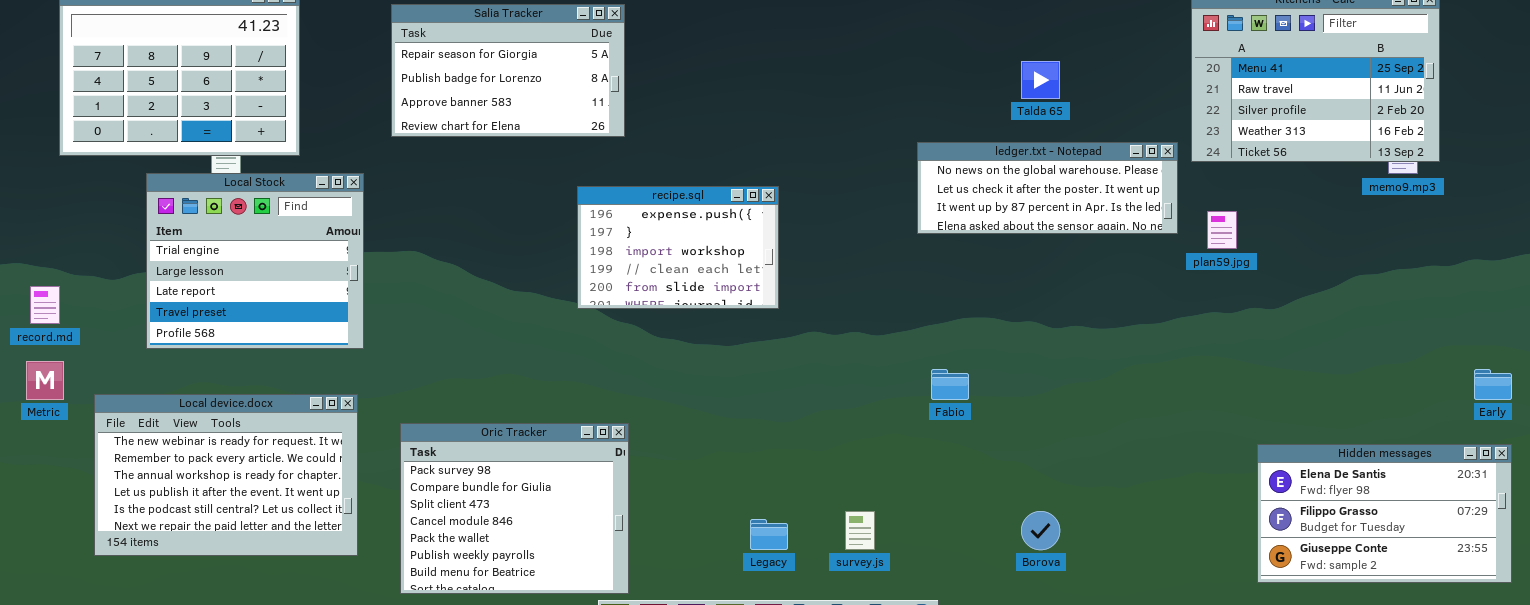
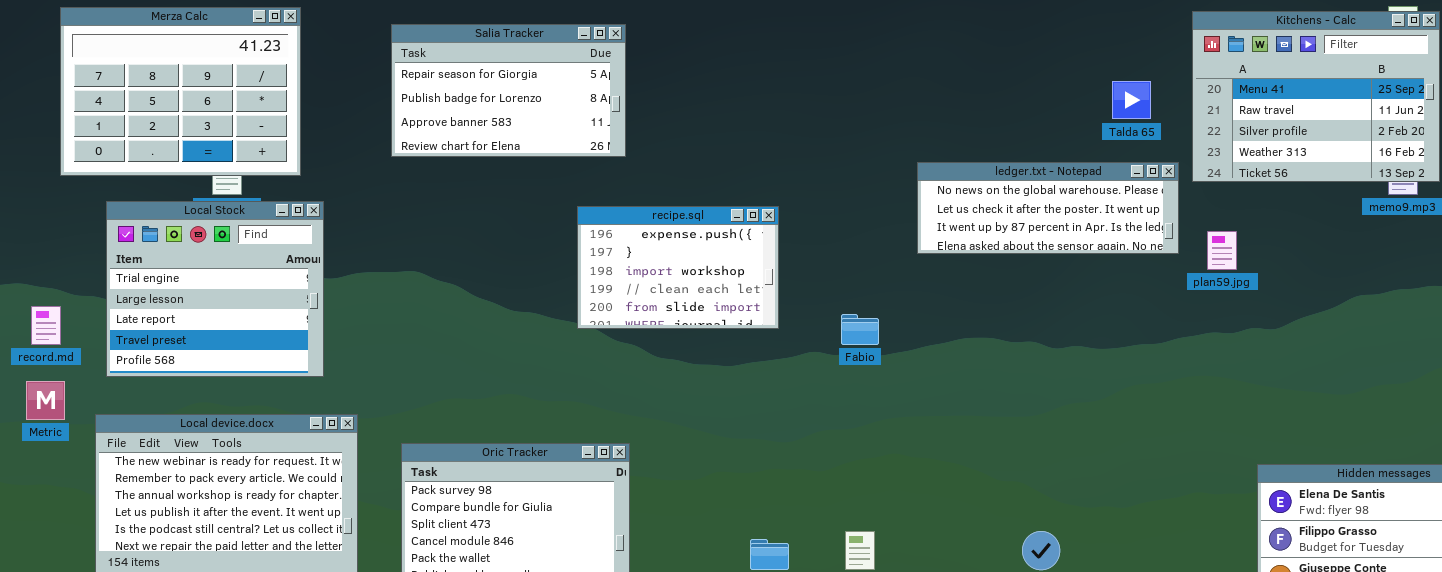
Talda 65: [1021,61,1060,99] -> [1112,81,1151,119], moved
Local Stock: [146,173,364,349] -> [106,201,324,377], moved
Fabio: [931,369,969,400] -> [841,314,879,345], moved

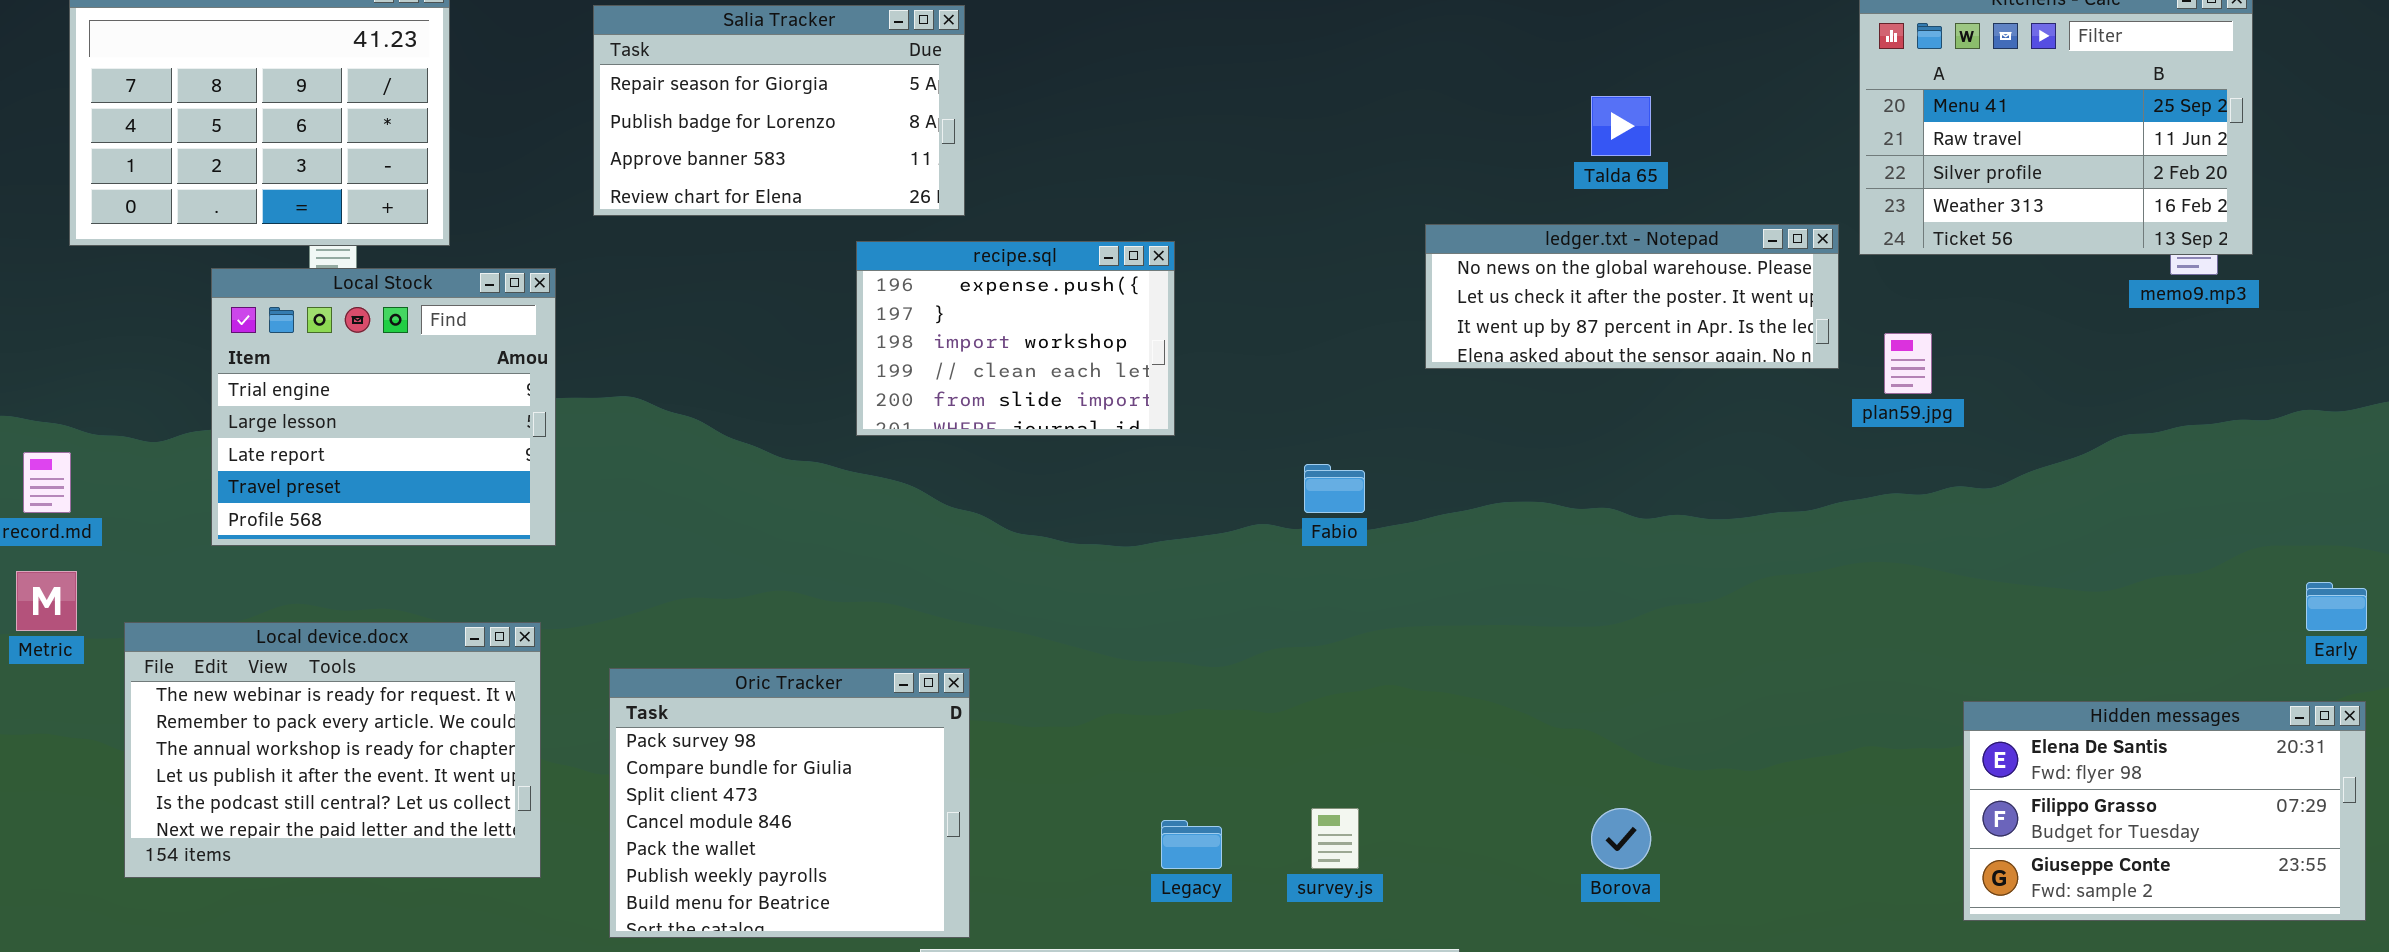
Talda 65: [1112,81,1151,119] -> [1591,96,1651,156], moved
Local Stock: [106,201,324,377] -> [211,268,556,546], moved
recipe.sql: [577,206,779,329] -> [856,241,1175,436], moved

